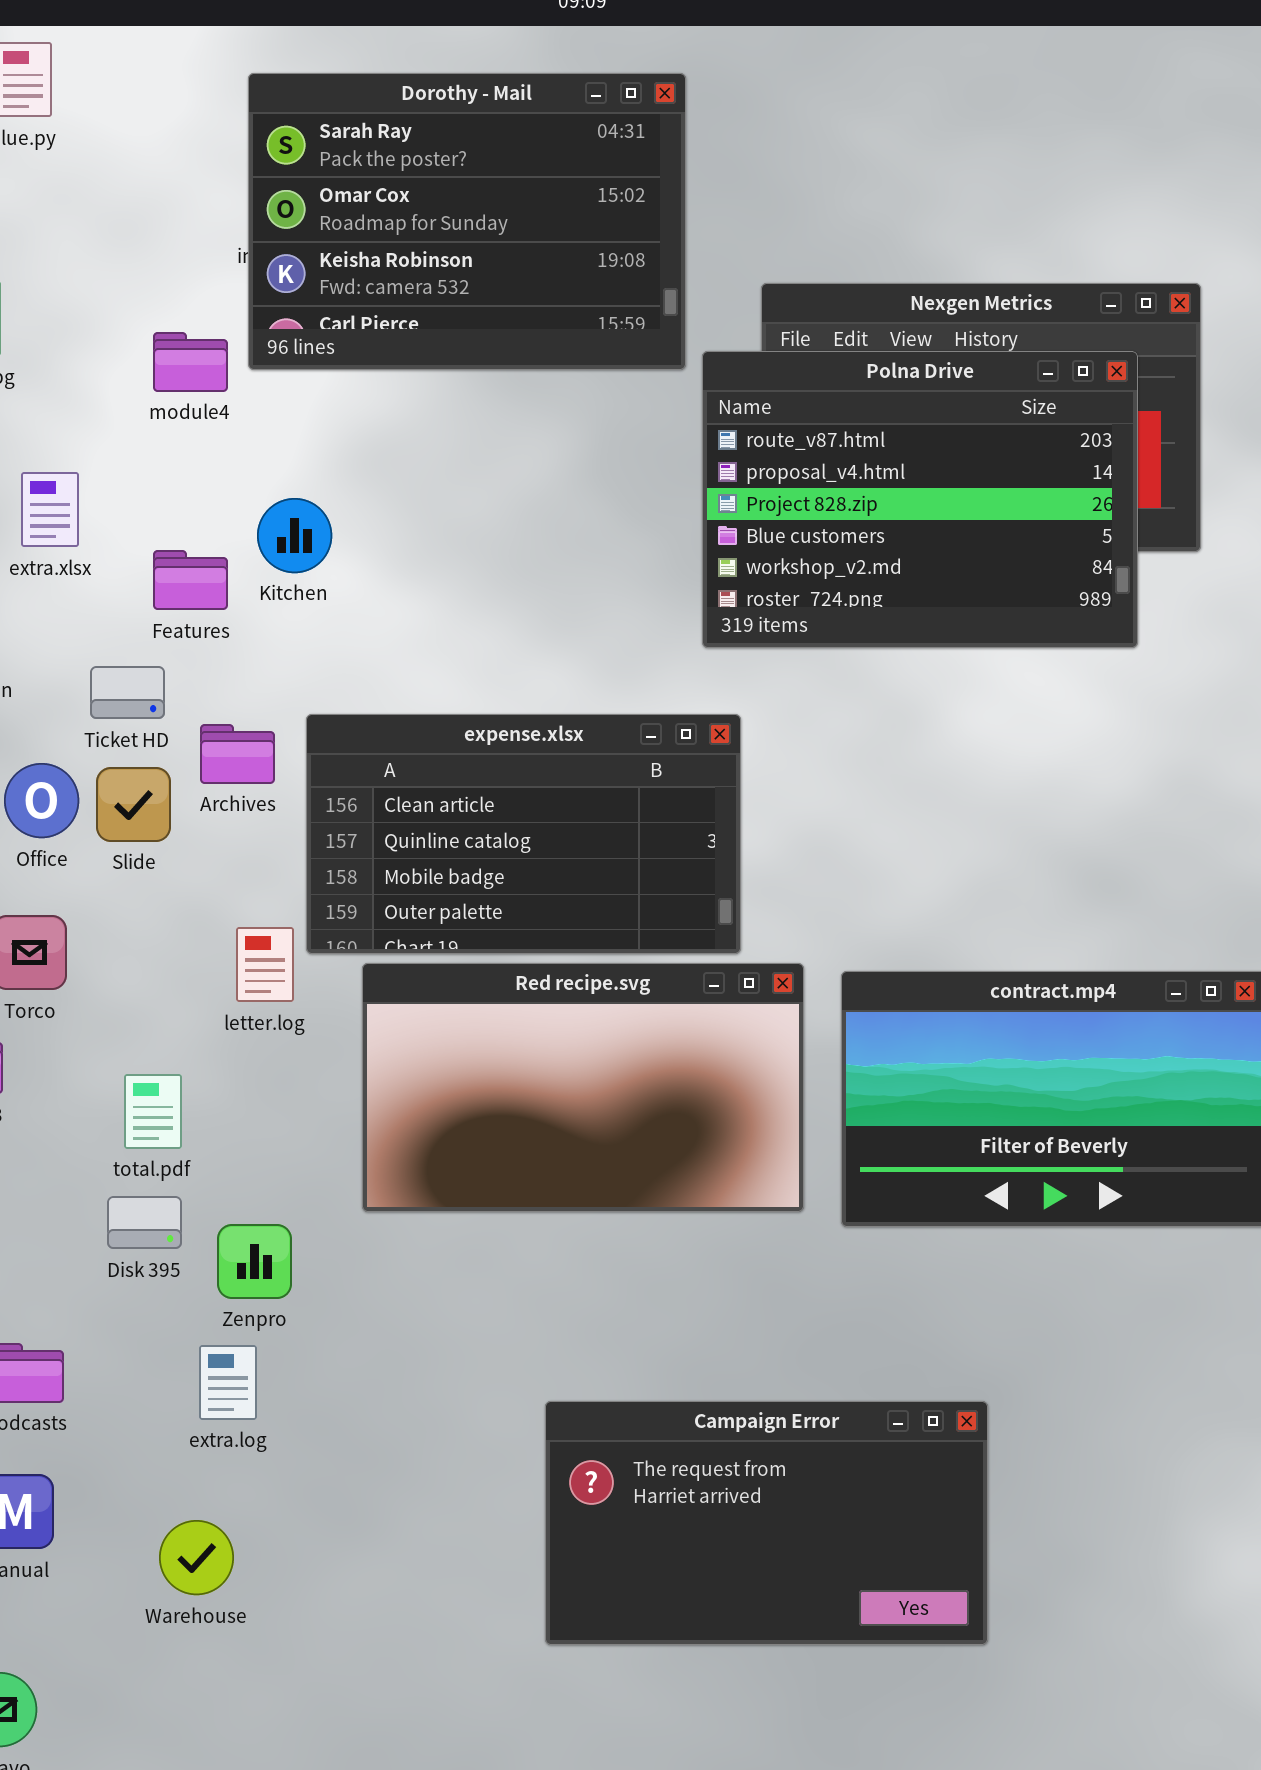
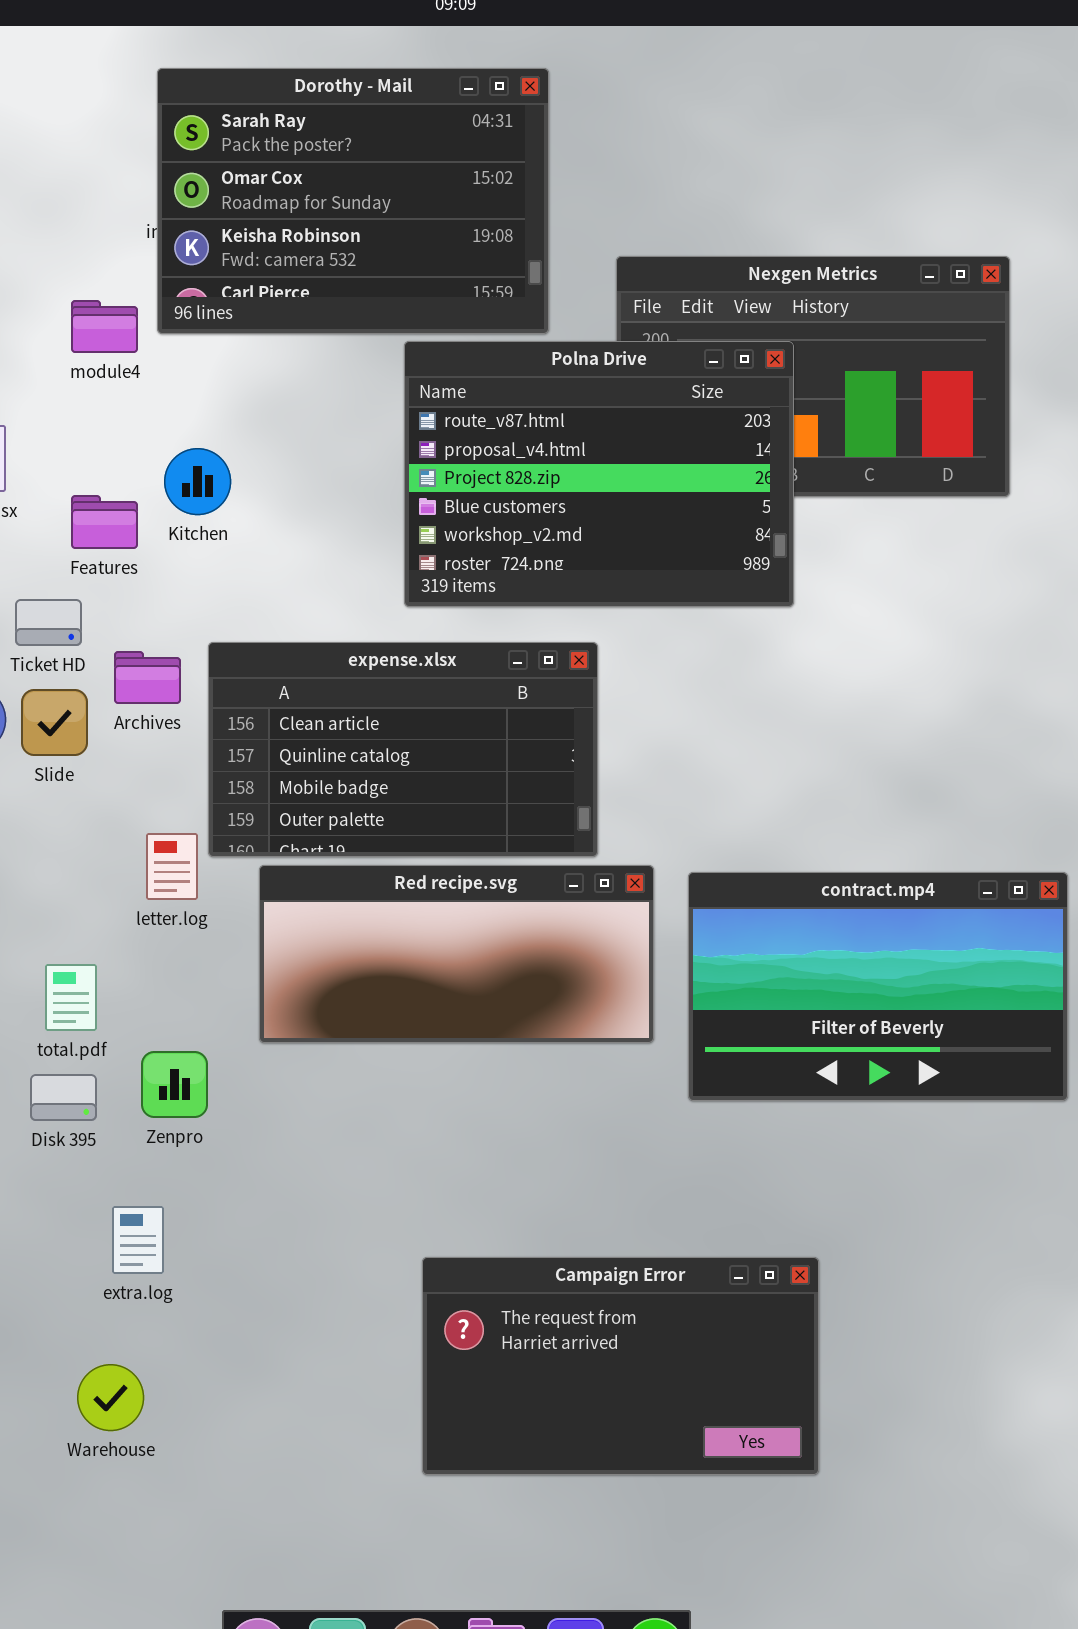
Polna Drive: [702,351,1138,648] -> [404,341,794,607], moved
Red recipe.svg: [362,963,804,1212] -> [259,865,654,1043], resized
Zenpro: [217,1224,292,1299] -> [141,1051,208,1118], moved

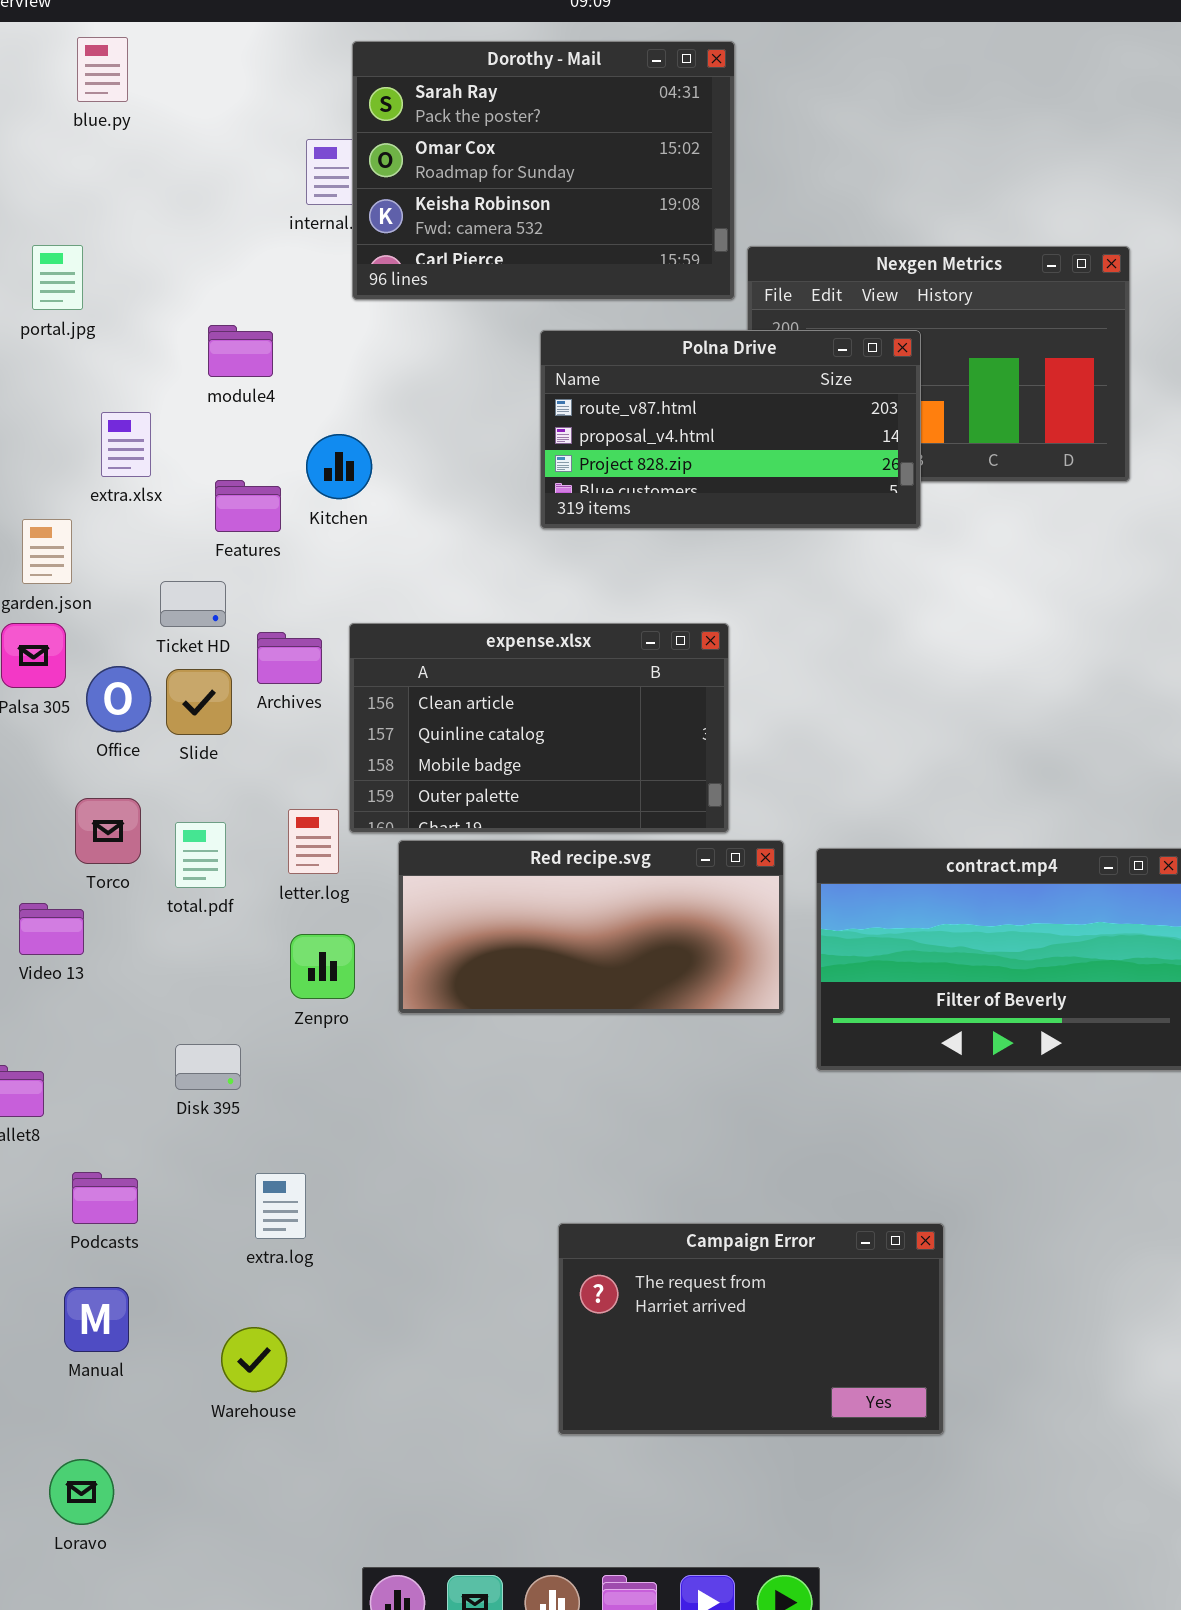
Dorothy - Mail: [157,68,549,334] -> [352,41,735,300], moved
module4: [71,300,138,353] -> [208,325,273,377], moved
Polna Drive: [404,341,794,607] -> [540,330,921,529], resized
total.pdf: [45,964,97,1031] -> [175,822,226,888], moved
Zenpro: [141,1051,208,1118] -> [290,934,355,999], moved

